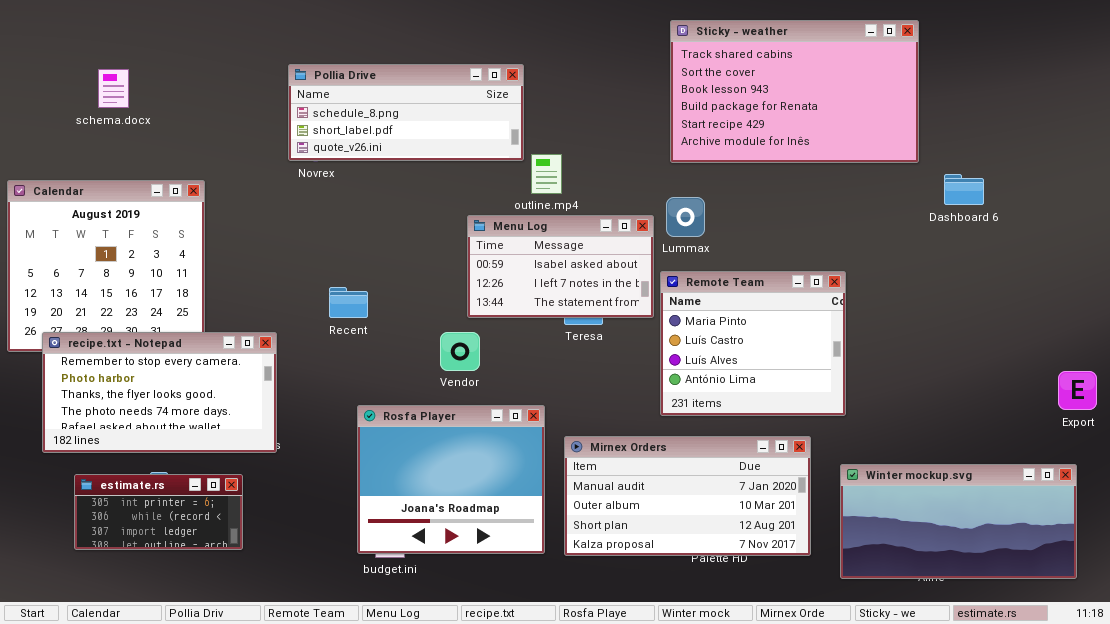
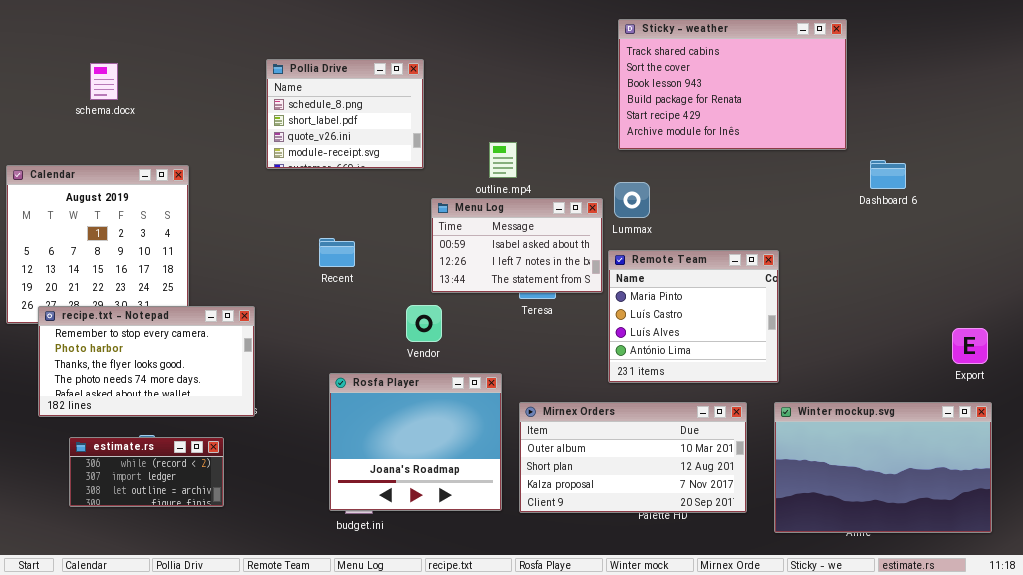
Pollia Drive: [288,64,524,161] -> [266,59,424,169], resized
Recent: [329,287,368,318] -> [319,238,355,267], moved
Export: [1058,371,1097,410] -> [952,328,988,364], moved
Mirnex Orders: [564,436,811,556] -> [519,402,747,513], scrolled down 1 row
Winter mockup.svg: [840,464,1077,579] -> [774,402,992,533], resized
estimate.rs: [74,474,243,550] -> [69,437,224,507], scrolled down 1 row

